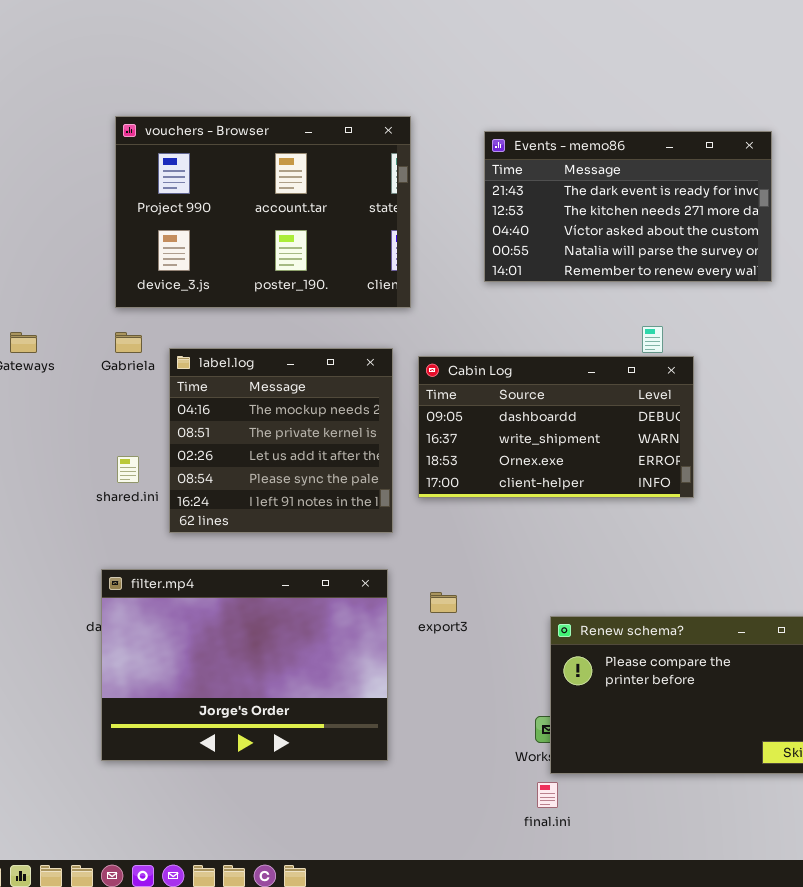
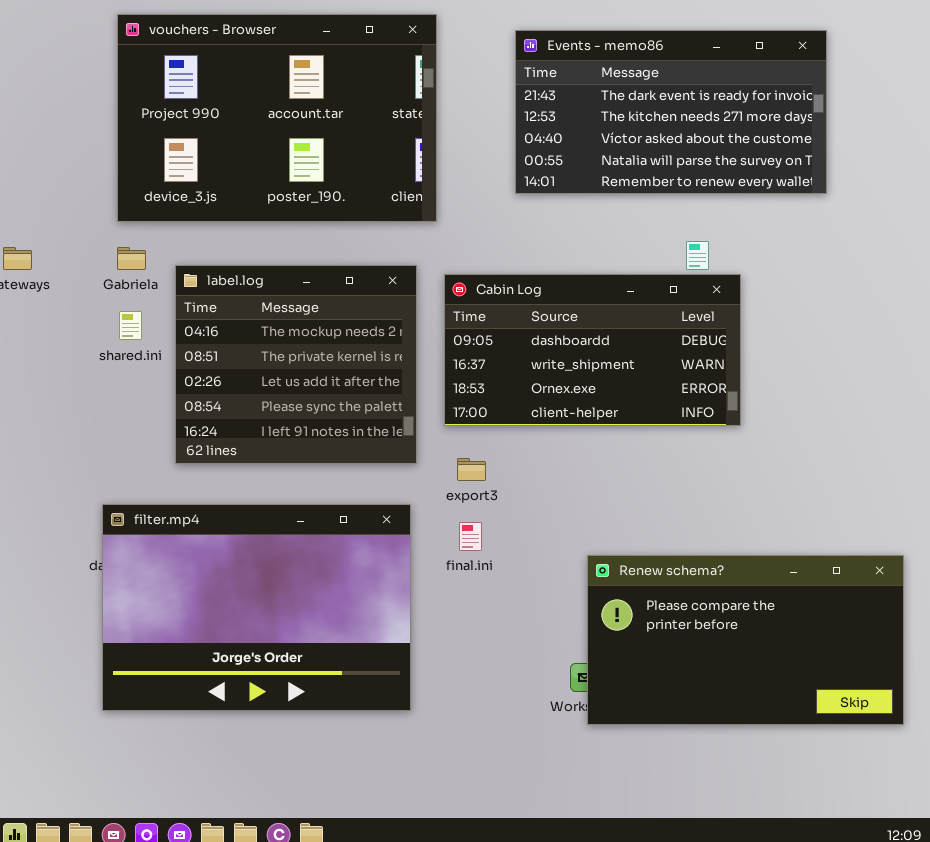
shared.ini: [117,456,139,483] -> [119,311,142,340], moved
export3: [430,592,457,613] -> [457,458,486,481], moved
final.ini: [537,782,558,808] -> [459,522,482,551], moved

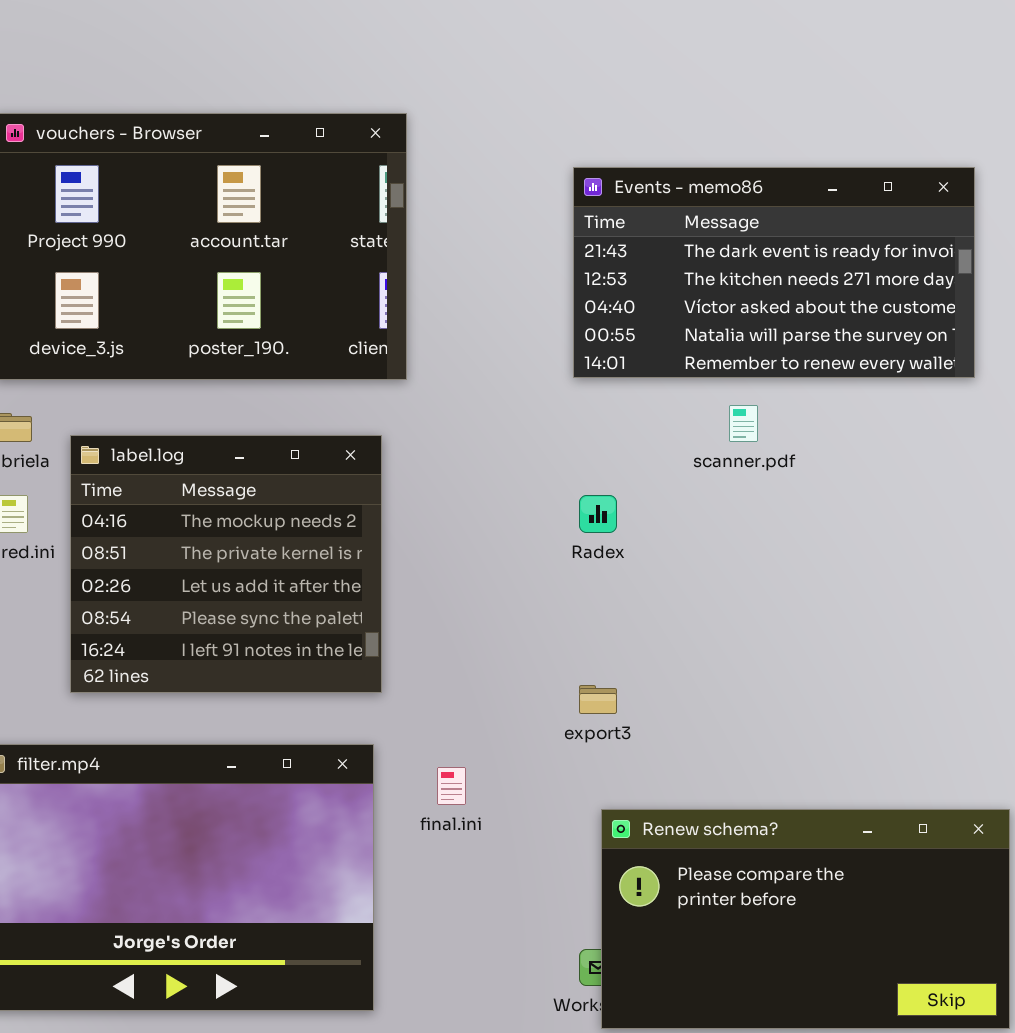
Events - memo86: [515,30,827,194] -> [573,167,975,378], moved
Cabin Log: [444,274,741,426] -> none, closed
export3: [457,458,486,481] -> [579,685,617,714], moved

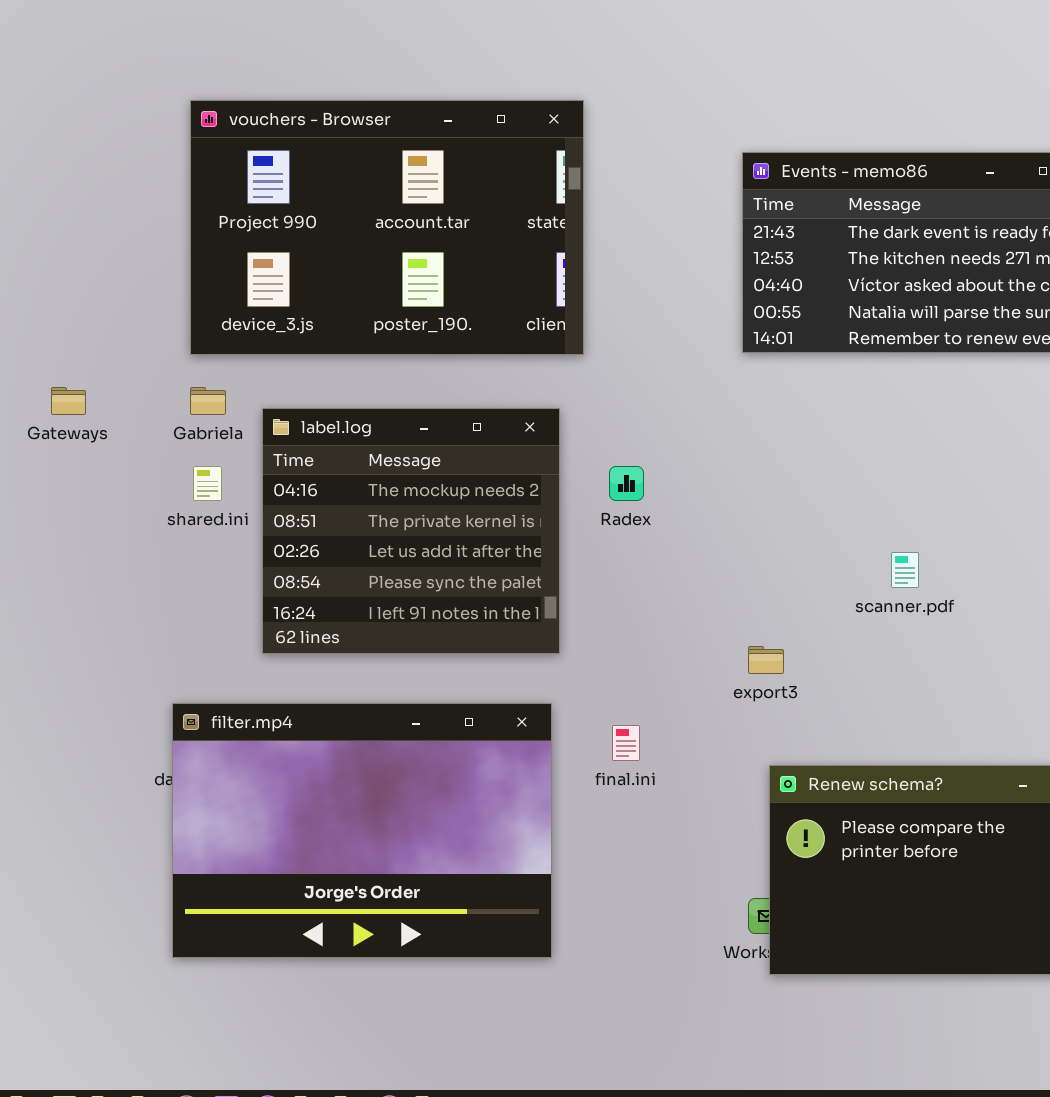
scanner.pdf: [729,405,758,442] -> [891,552,919,588], moved
Radex: [579,495,617,533] -> [609,466,644,501], moved

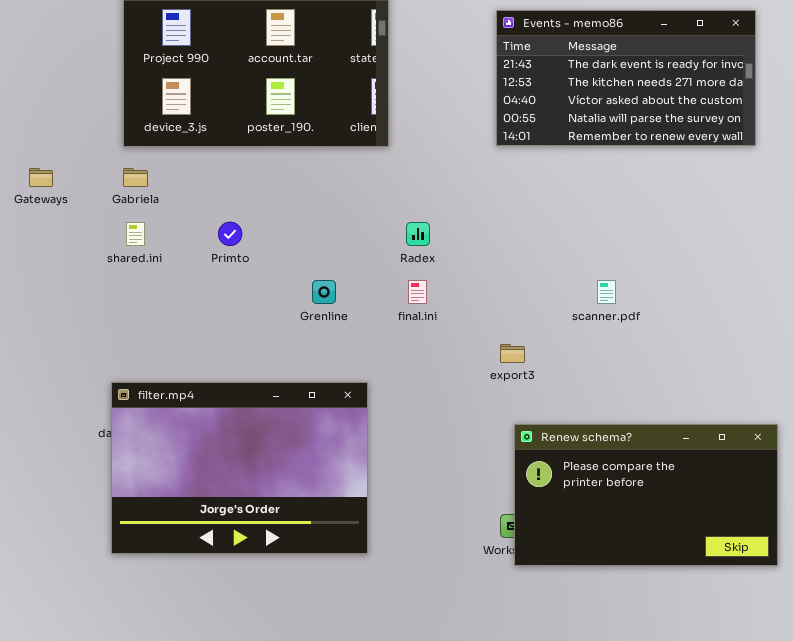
label.log: [262,408,560,654] -> none, closed
final.ini: [612,725,640,761] -> [408,280,427,304], moved

